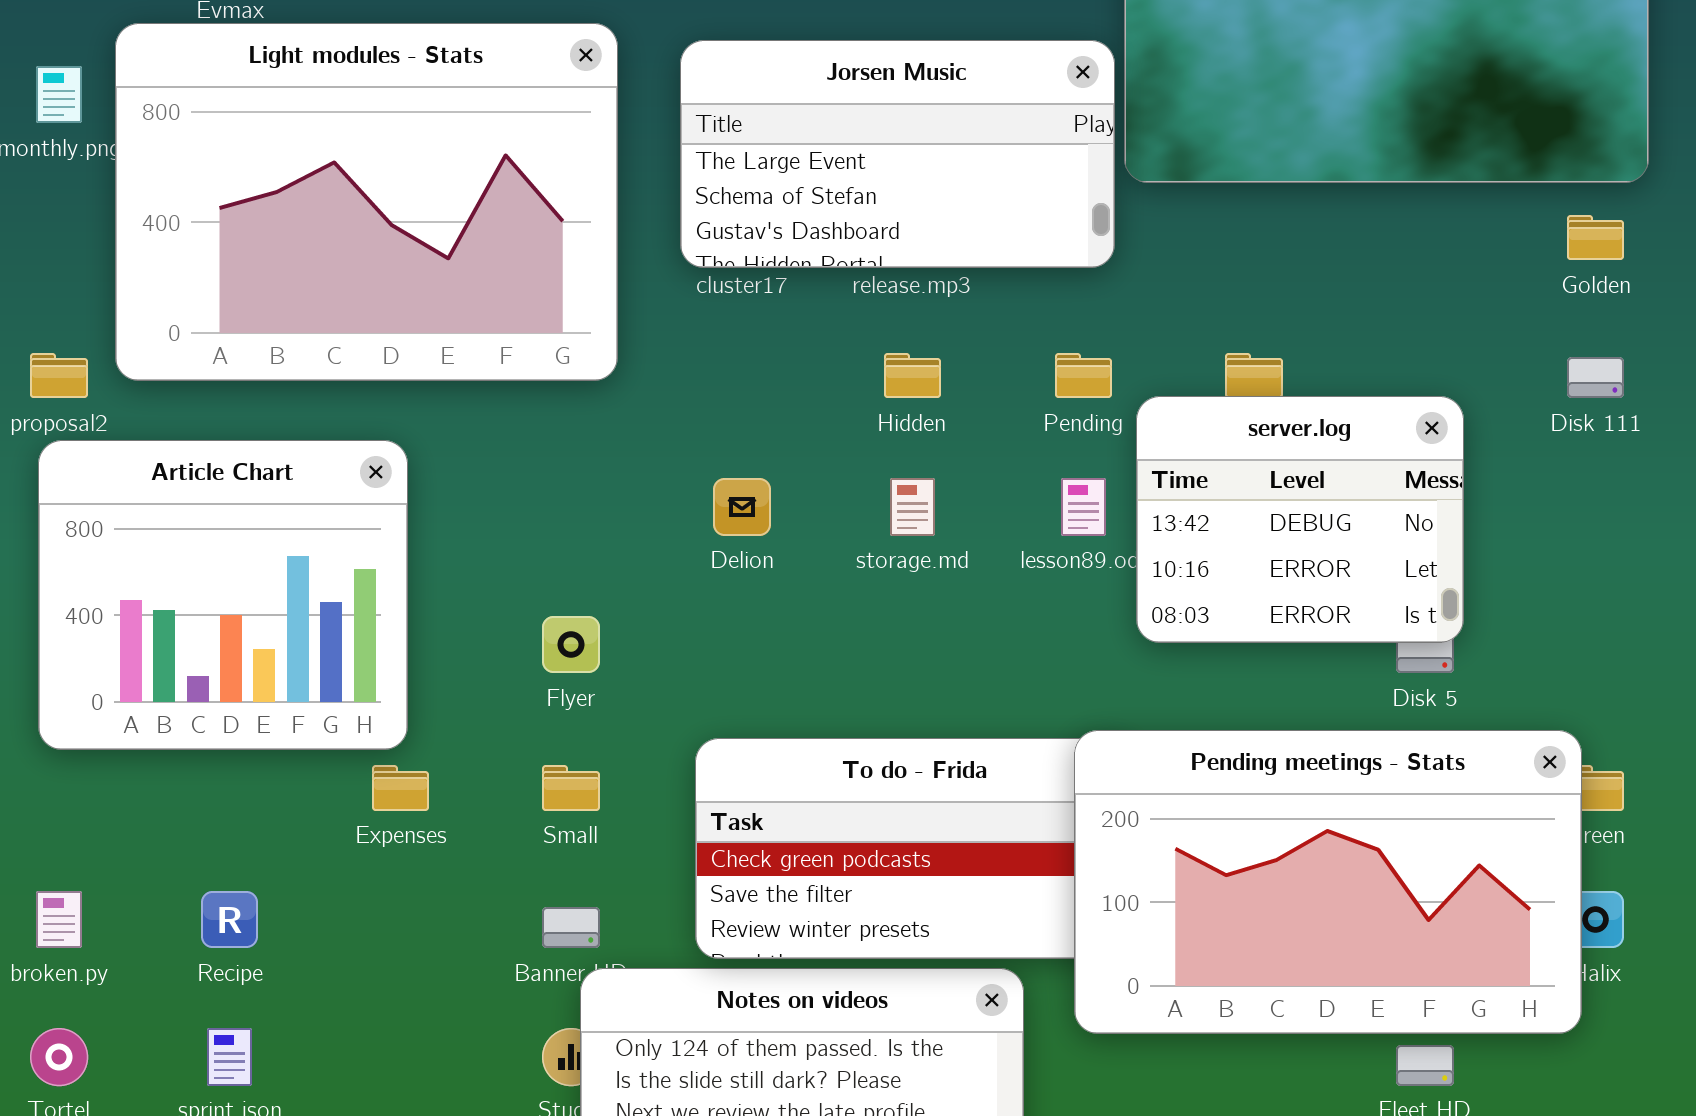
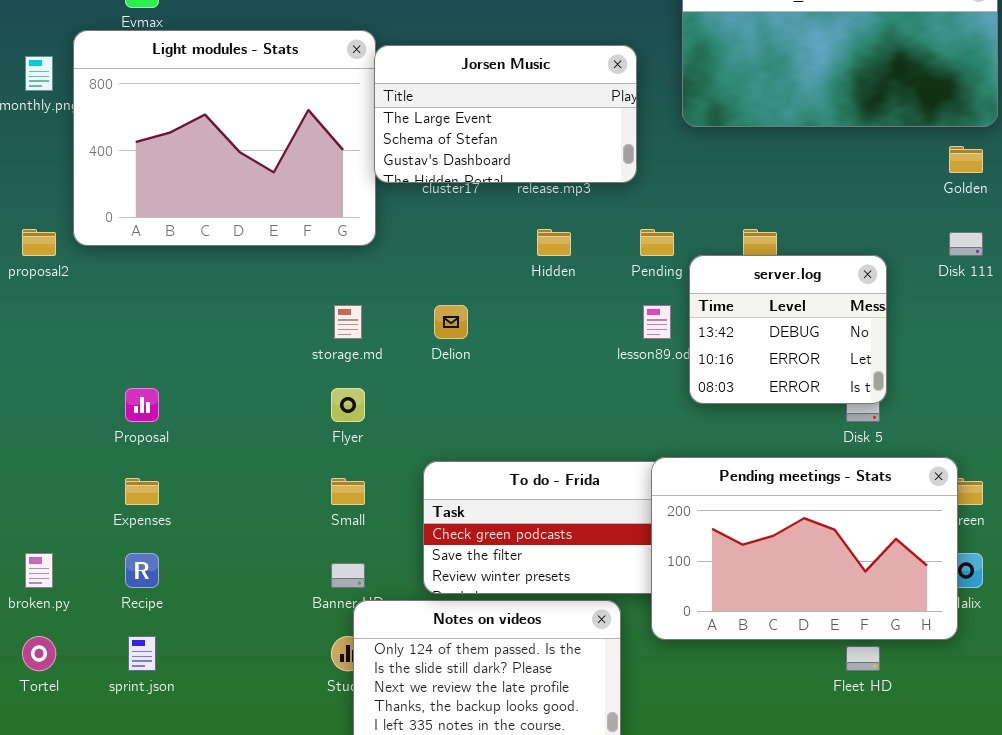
Jorsen Music: [680,40,1115,268] -> [374,45,637,183], moved
Article Chart: [38,440,408,750] -> none, closed
storage.md: [890,478,935,536] -> [334,305,362,339], moved
Expenses: [372,765,429,811] -> [125,478,159,505], moved

